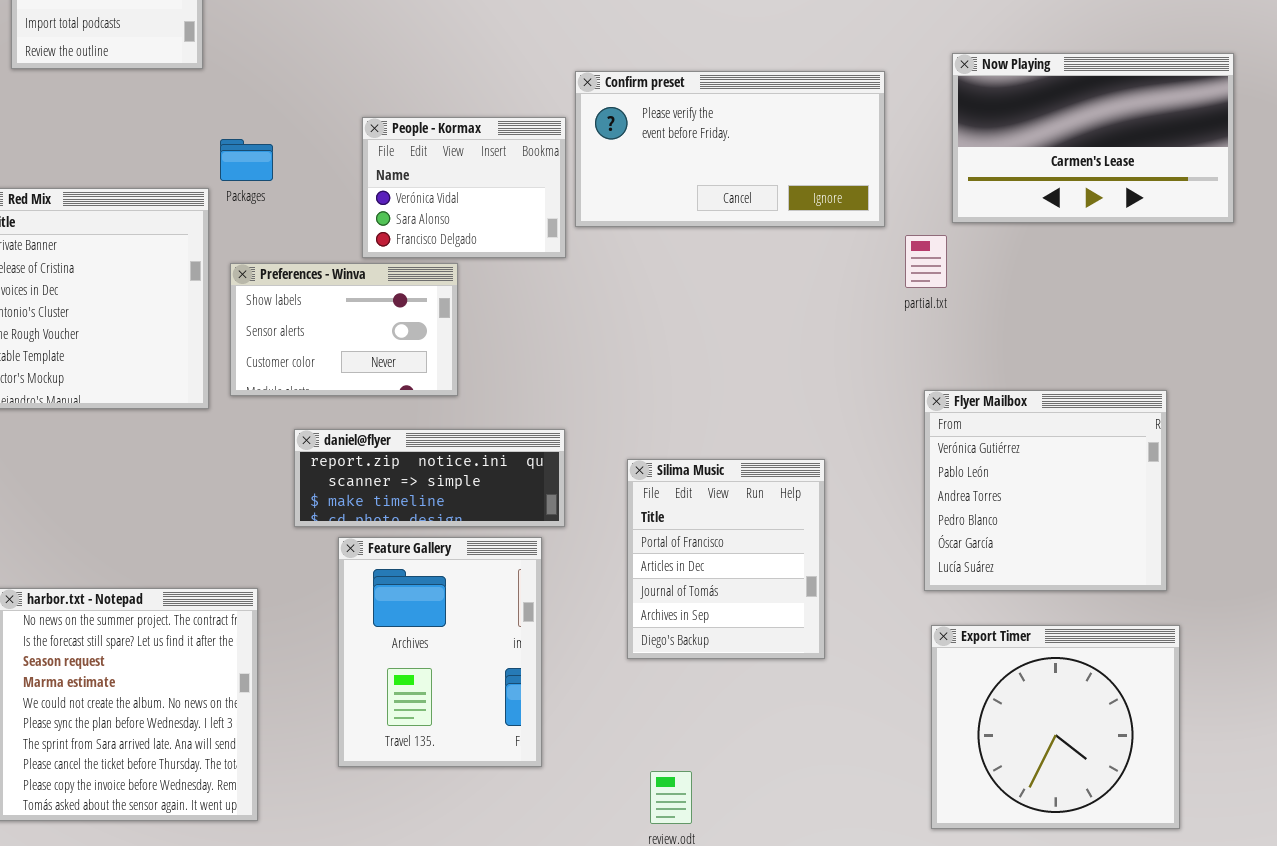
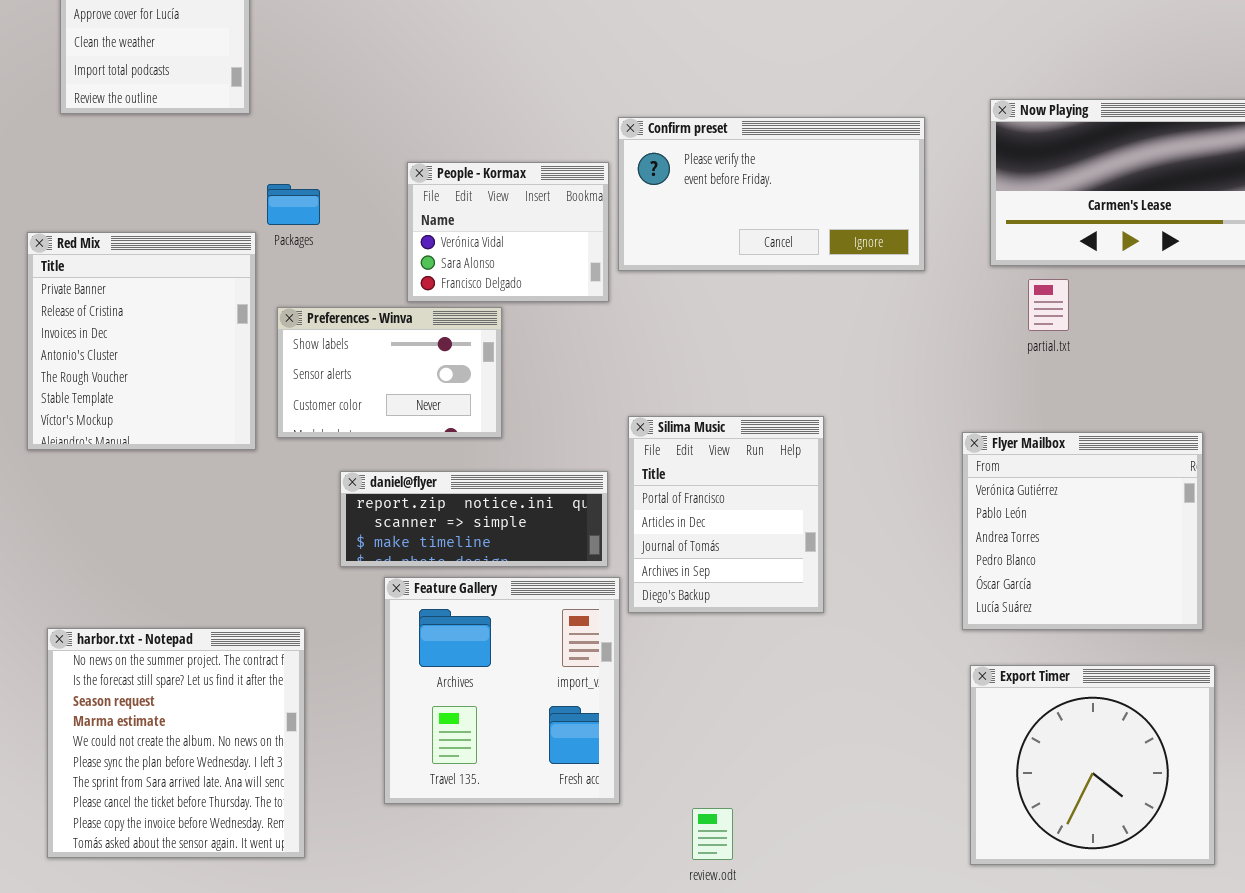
partial.txt: [905,235,947,288] -> [1028,279,1069,331], moved
Silima Music: [627,459,825,659] -> [628,416,824,613], moved
Feature Gallery: [338,537,542,767] -> [384,577,620,804], resized

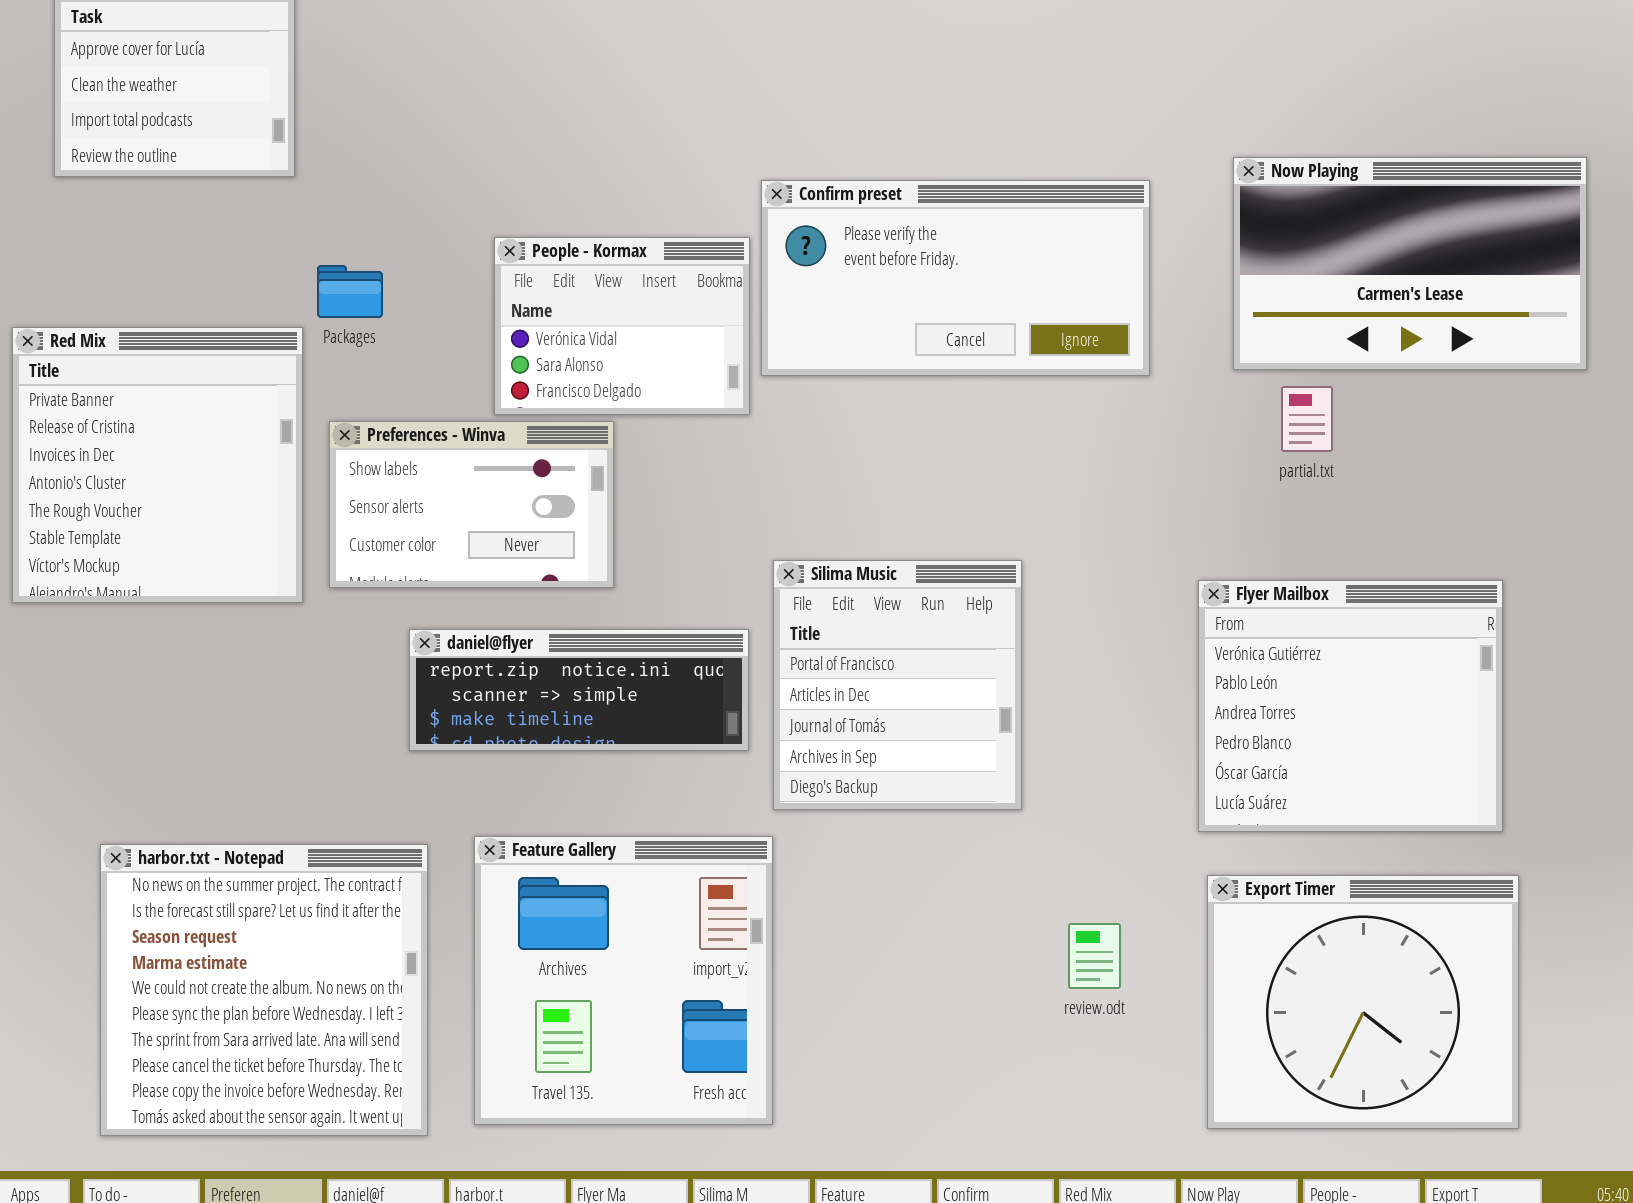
Feature Gallery: [384,577,620,804] -> [474,836,773,1125], moved
harbor.txt - Notepad: [47,628,305,858] -> [100,844,428,1136], moved
review.odt: [692,808,733,860] -> [1068,923,1121,989], moved

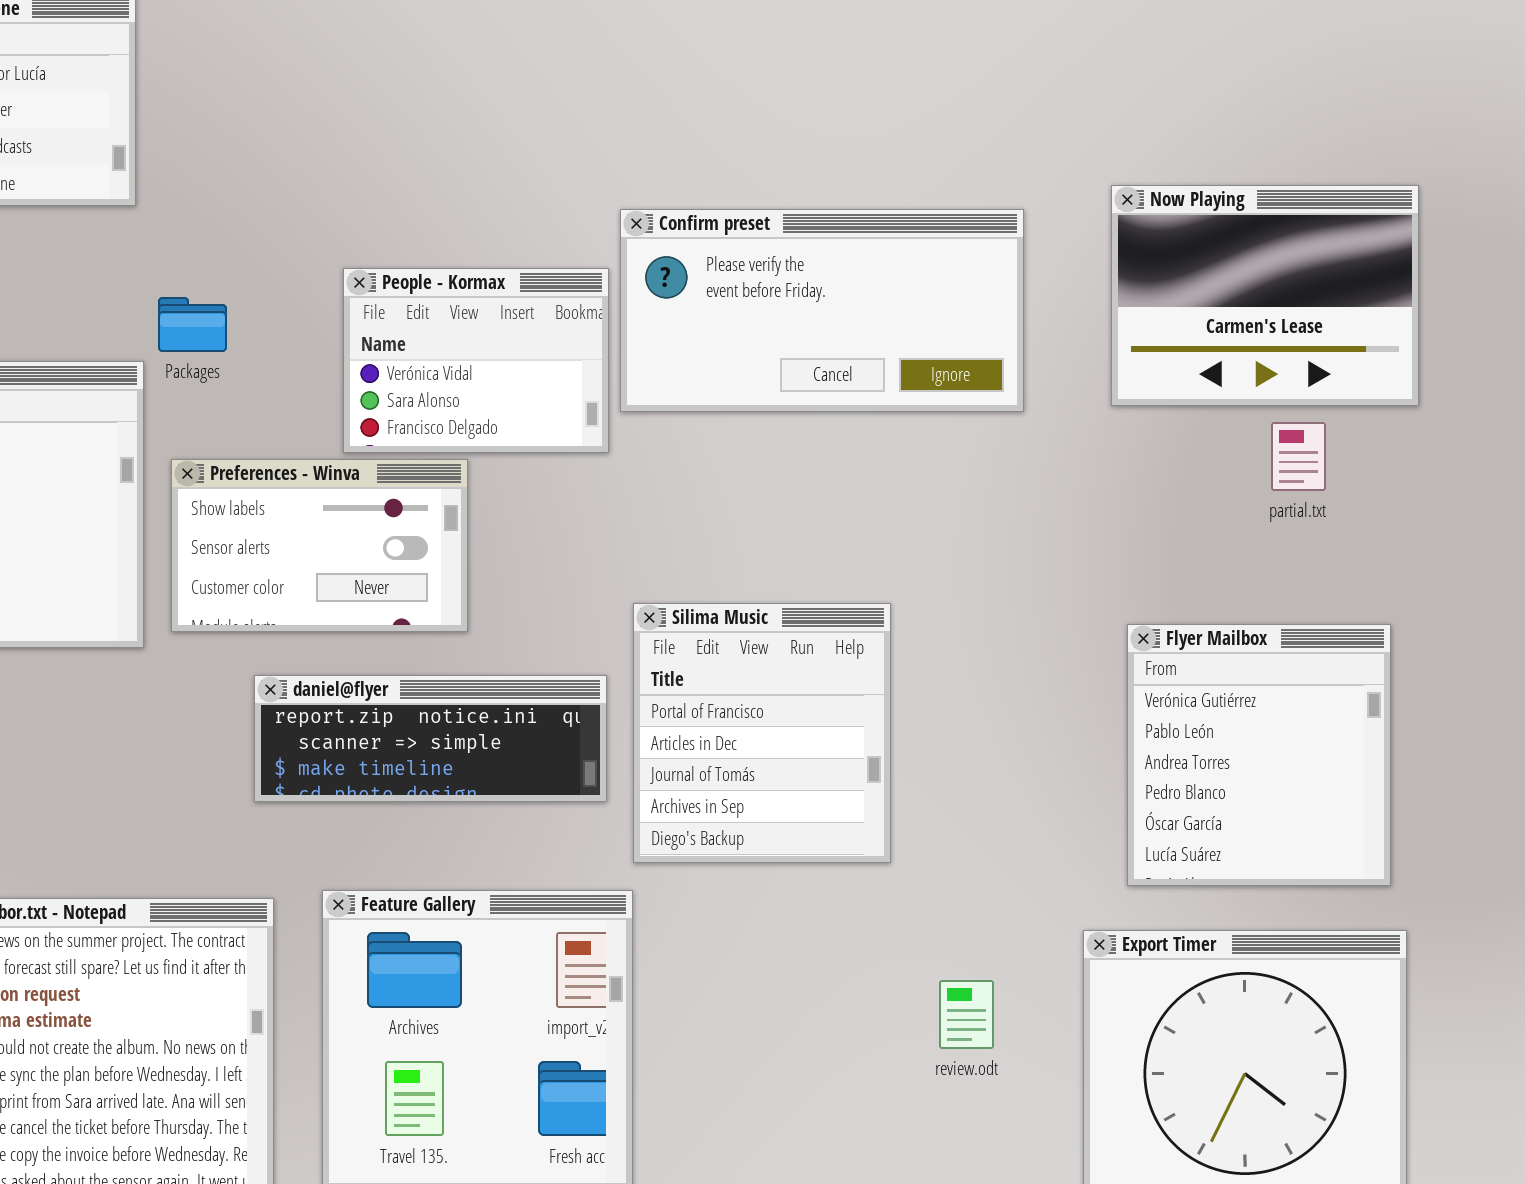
Now Playing: [1233,157,1587,370] -> [1111,185,1419,406], resized
partial.txt: [1281,386,1333,452] -> [1271,422,1326,491], moved
Flyer Mailbox: [1198,580,1503,832] -> [1127,624,1391,886], resized

